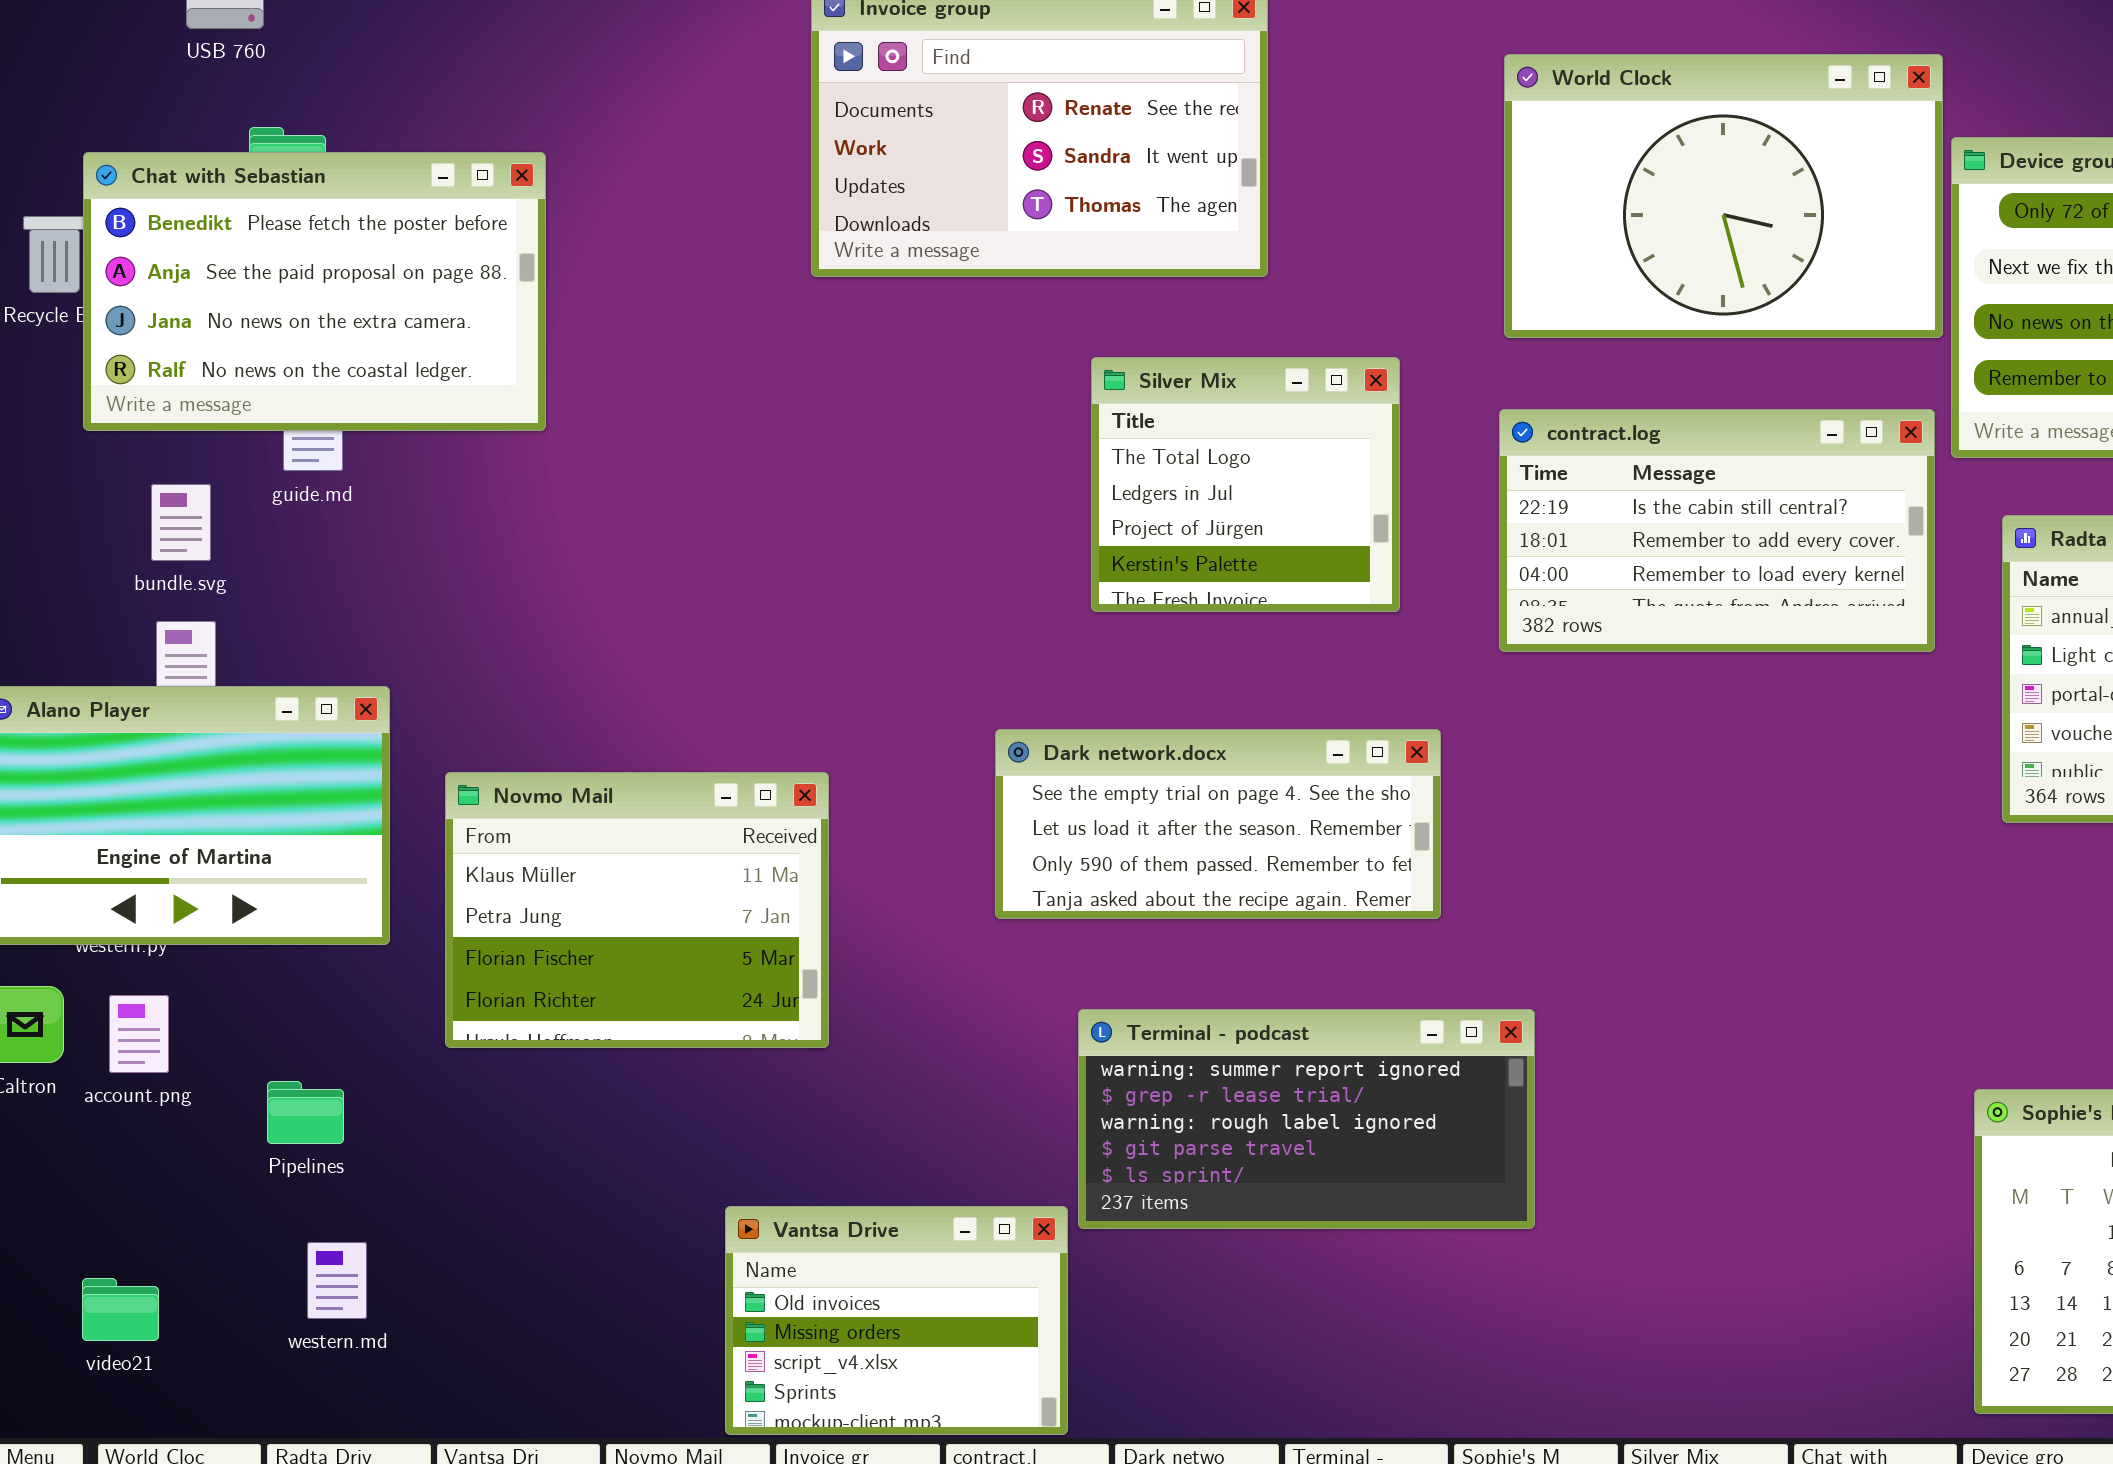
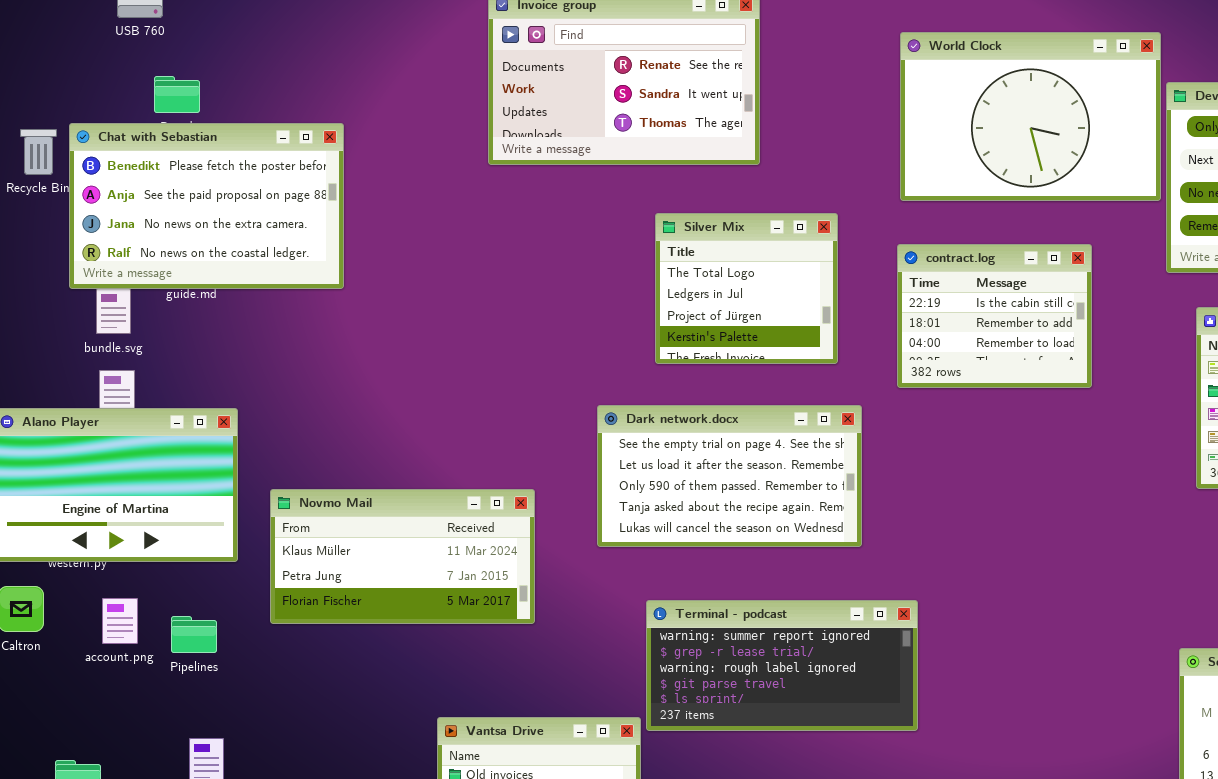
Chat with Sebastian: [83,152,546,431] -> [69,123,344,289], moved
contract.log: [1499,409,1935,652] -> [897,244,1092,388], resized
Dark network.docx: [995,729,1441,919] -> [597,405,862,547], resized
Novmo Mail: [445,772,829,1048] -> [270,489,535,624], resized
account.png: [109,995,169,1073] -> [102,598,138,644], moved
Pipelines: [267,1081,344,1144] -> [171,616,217,653], moved

